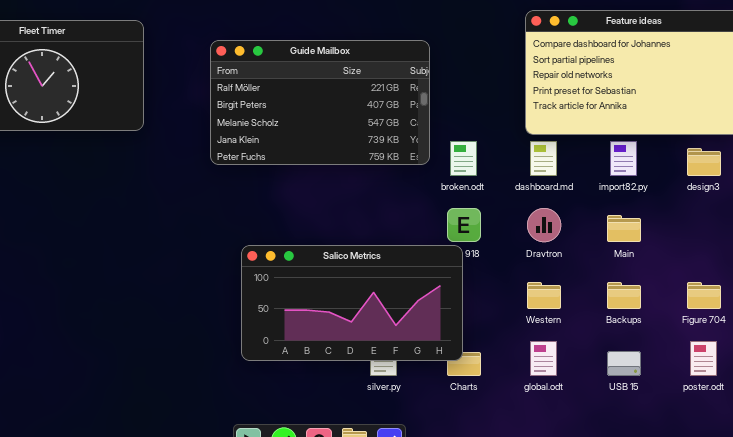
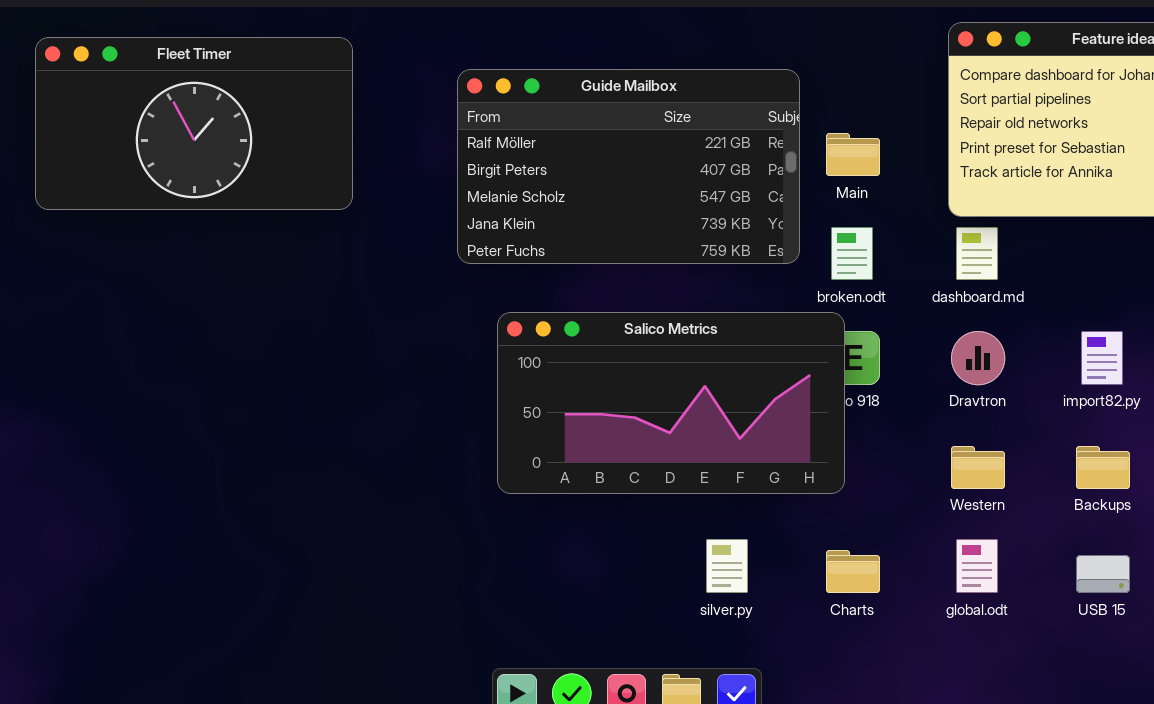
import82.py: [610,141,637,176] -> [1081,331,1123,385], moved
Main: [607,215,641,242] -> [826,133,880,176], moved
Salico Metrics: [241,245,463,361] -> [497,312,845,494], moved

